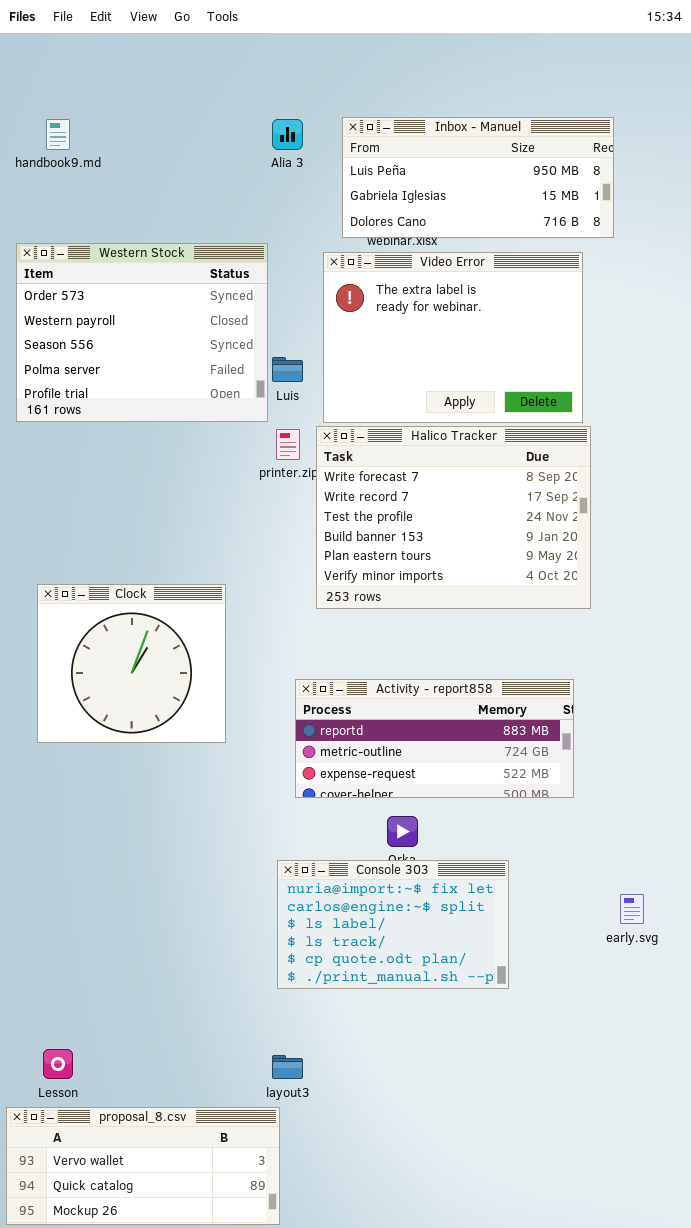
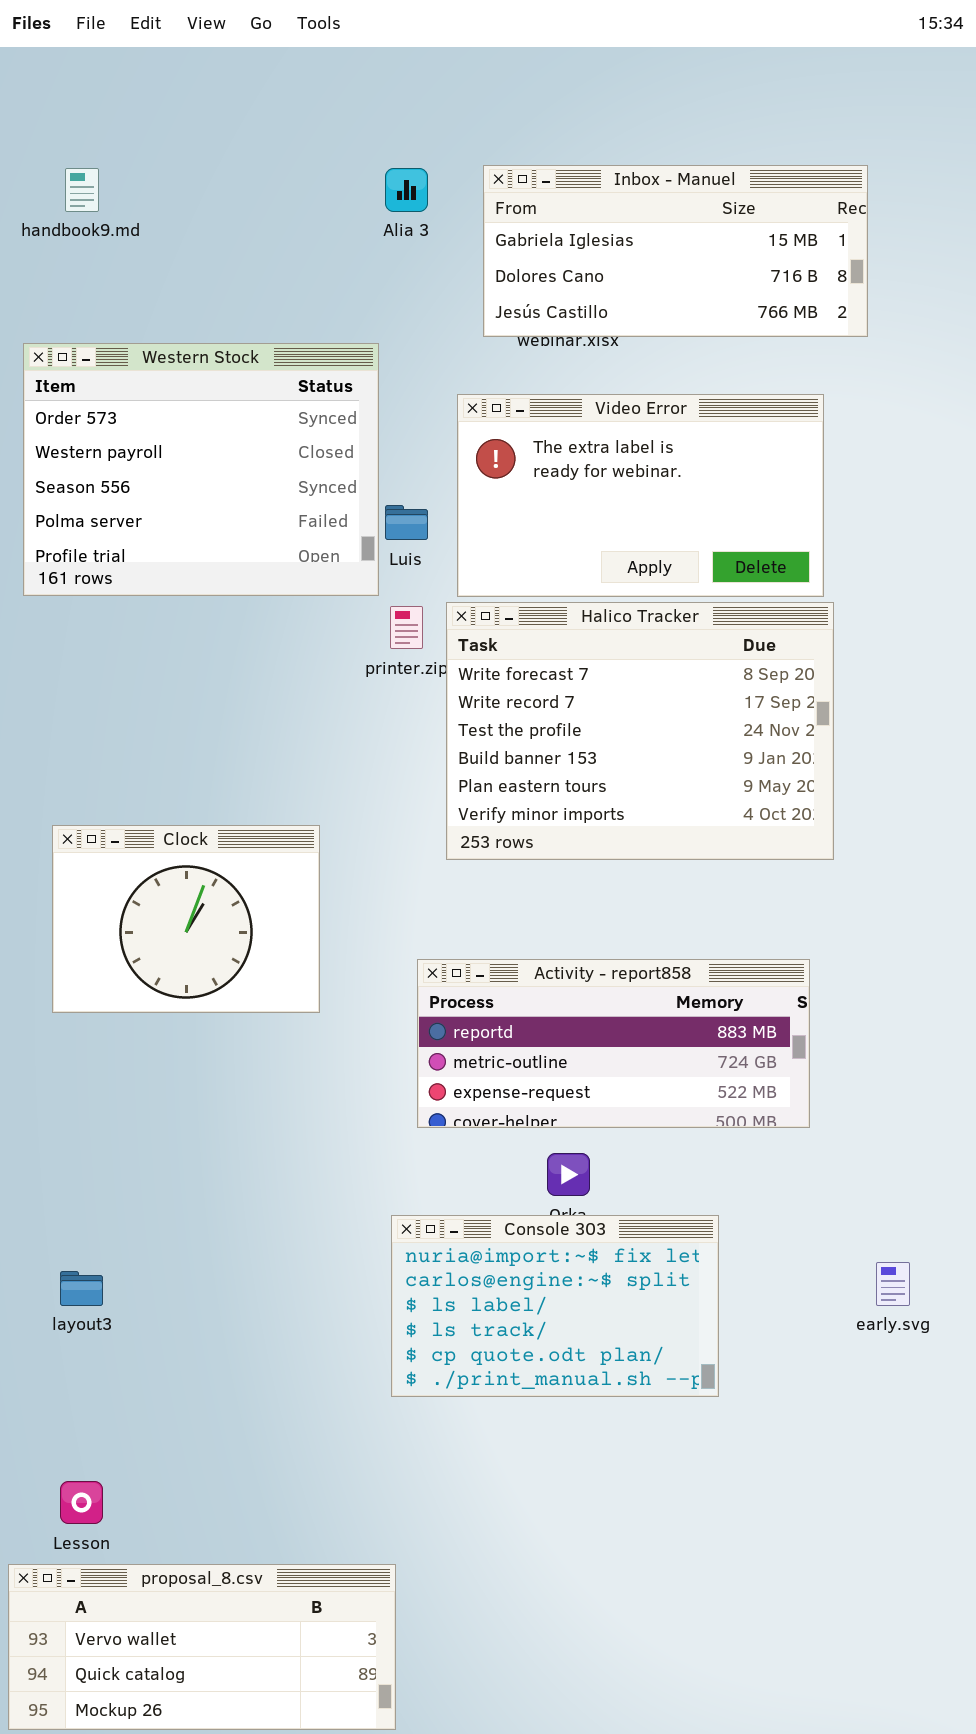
Inbox - Manuel: [342,117,614,238] -> [483,165,868,337], scrolled down 1 row
Video Error: [323,252,583,423] -> [457,394,824,597], resized
Clock: [37,584,226,743] -> [52,825,320,1013], resized
layout3: [272,1055,303,1079] -> [60,1271,103,1306], moved

